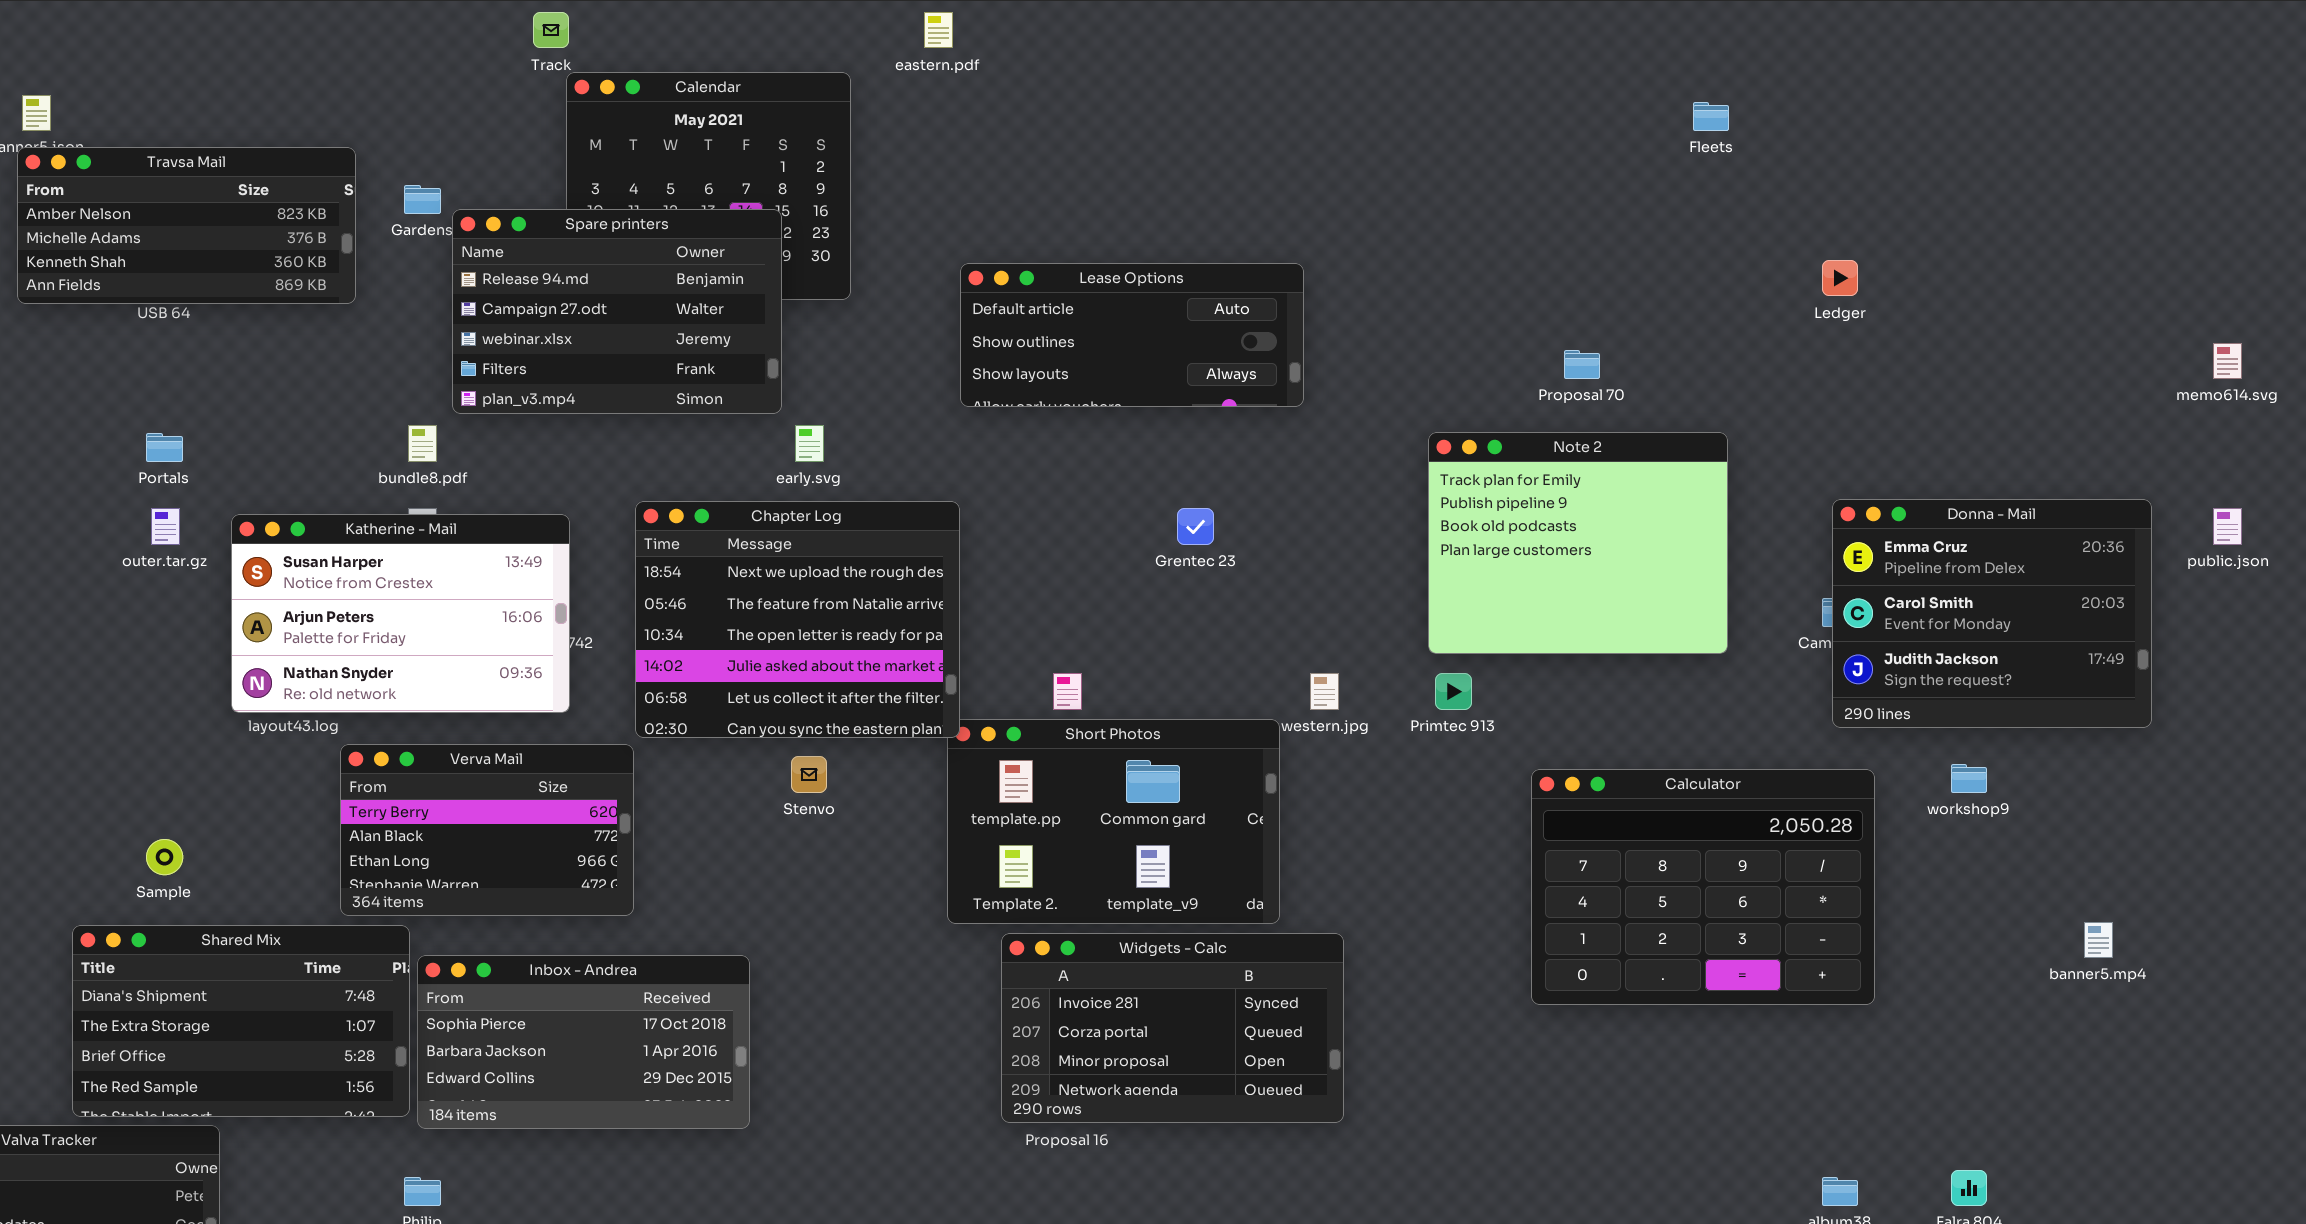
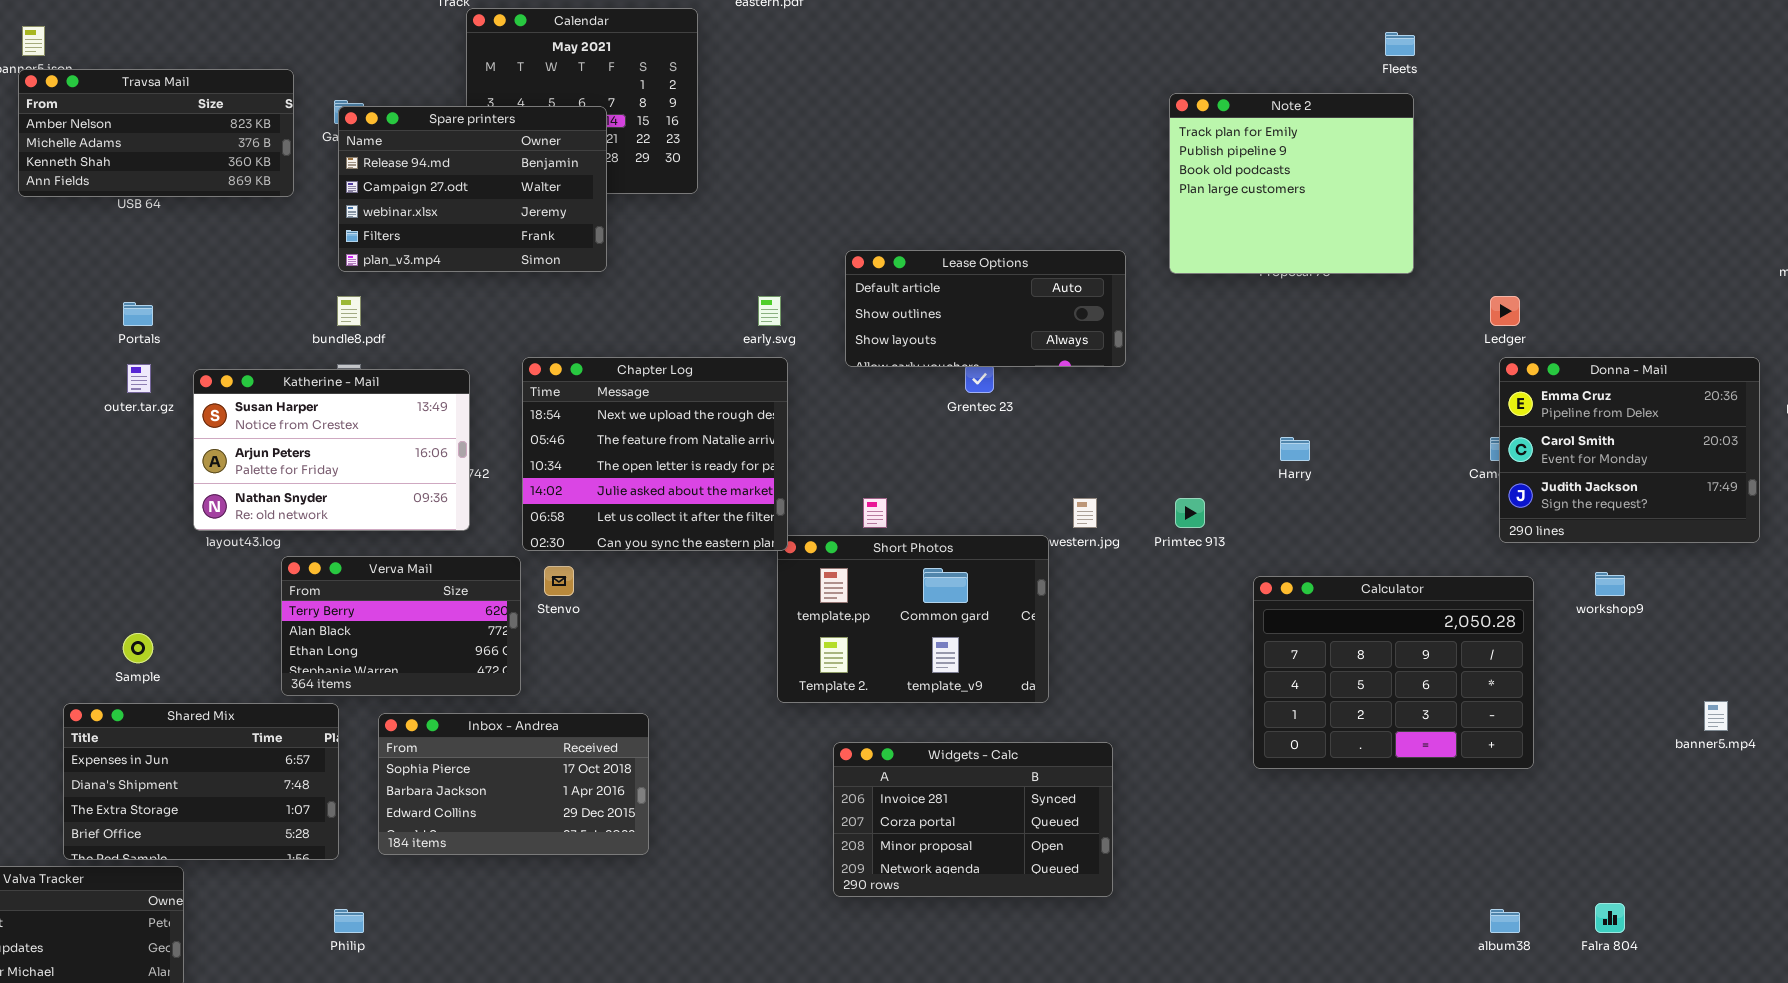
Spare printers: [452,209,782,414] -> [338,106,607,272], moved
Ledger: [1822,260,1858,296] -> [1490,296,1520,326], moved
Lease Options: [960,263,1304,407] -> [845,250,1126,367], moved
early.svg: [795,425,824,462] -> [758,296,781,326], moved
Note 2: [1428,432,1728,654] -> [1169,93,1414,274], moved
Stenvo: [791,756,827,793] -> [544,566,574,596], moved
Shared Mix: [72,925,410,1117] -> [63,703,339,860], scrolled up 1 row
Widgets - Calc: [1001,933,1344,1123] -> [833,742,1113,897], moved
Inbox - Andrea: [417,955,750,1129] -> [378,713,649,855], moved

